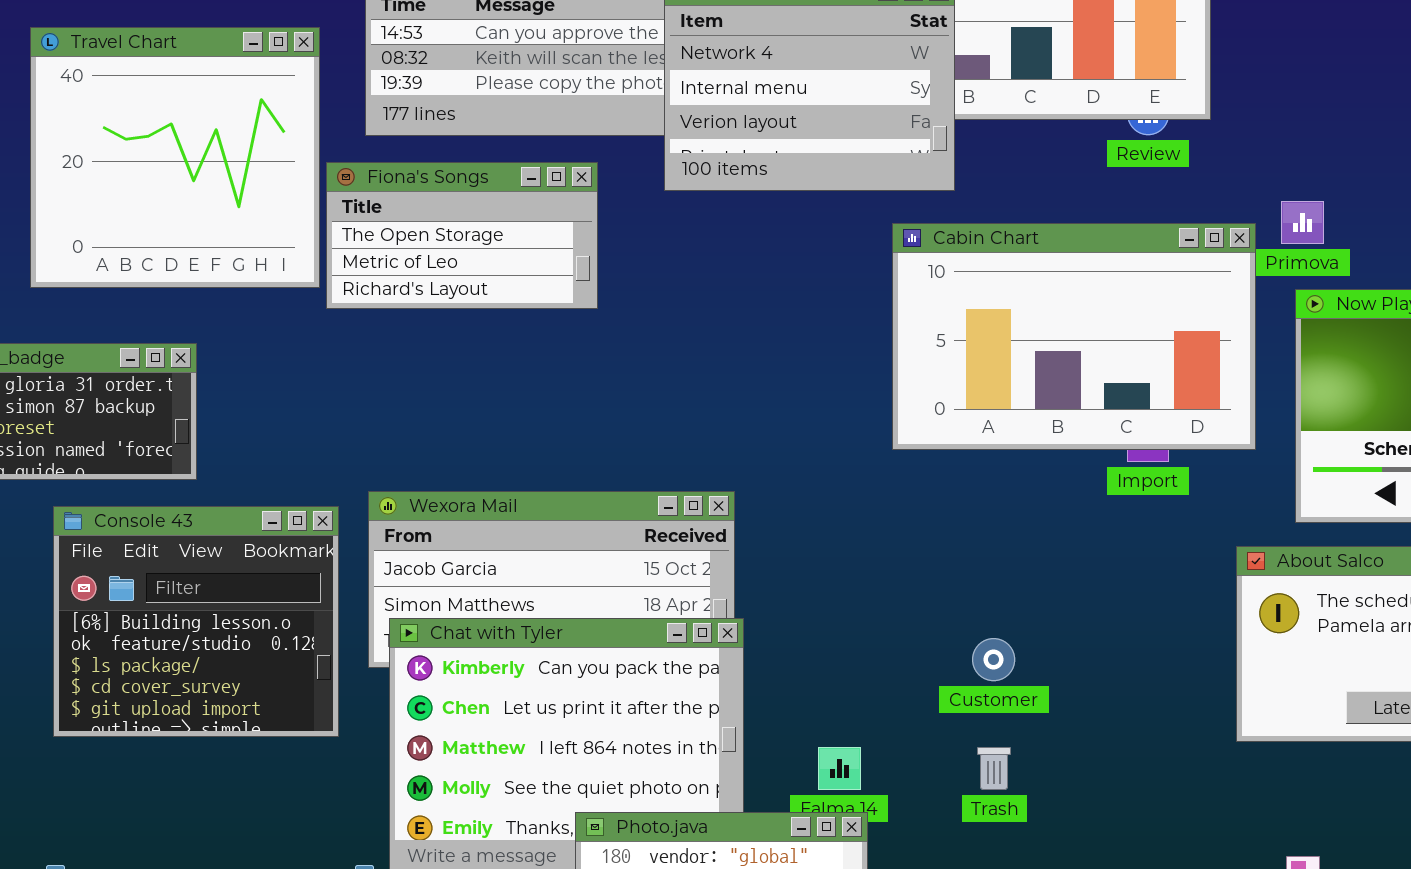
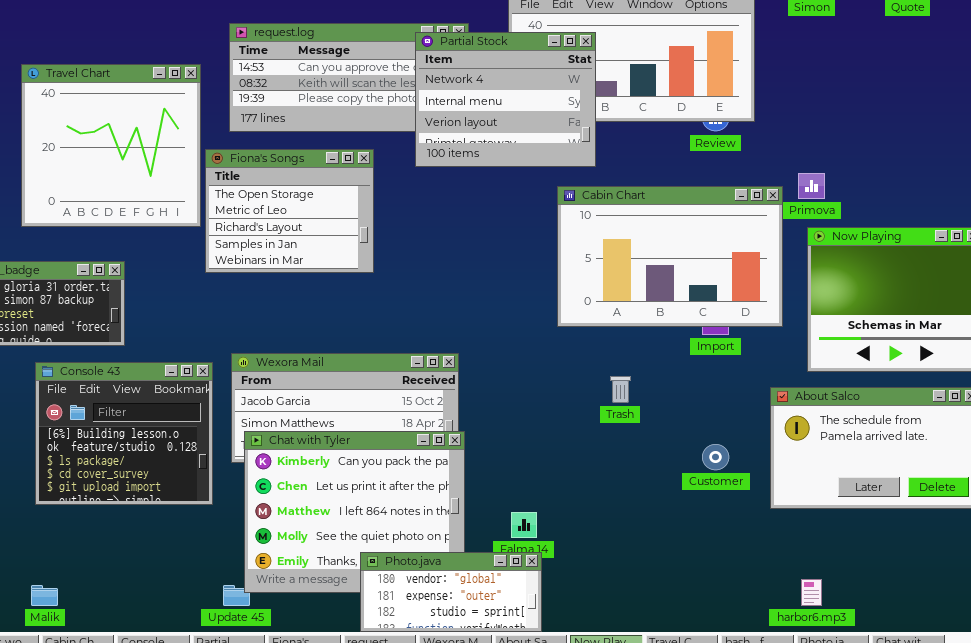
Fiona's Songs: [326,162,598,309] -> [205,149,374,273], resized
Customer: [972,638,1015,681] -> [702,444,729,470], moved
Trash: [977,747,1011,790] -> [610,376,631,403], moved

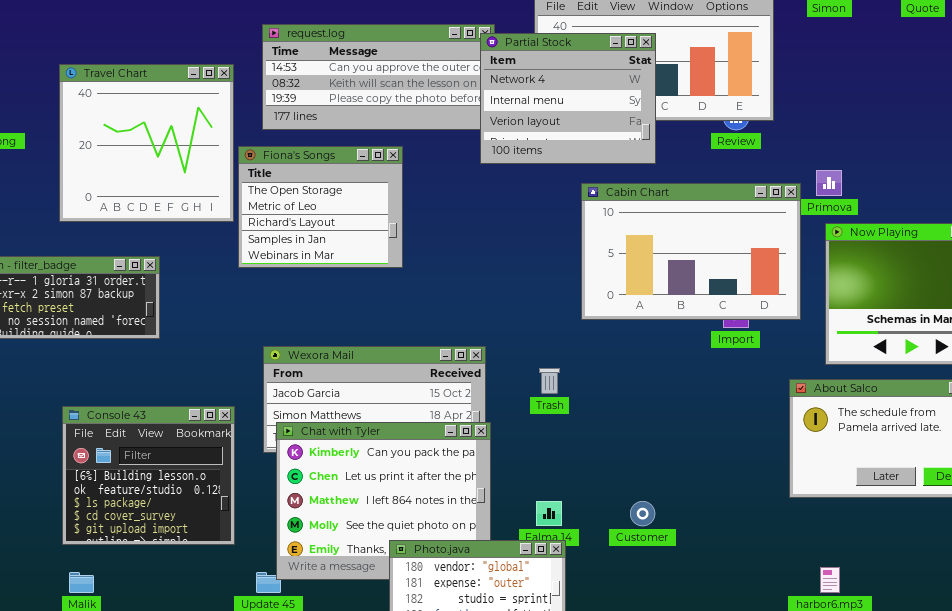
Partial Stock: [415,32,596,167] -> [480,33,656,164], moved
Console 43: [35,362,213,505] -> [62,406,235,545], moved
Trash: [610,376,631,403] -> [539,368,560,394], moved
Customer: [702,444,729,470] -> [630,501,655,526], moved

